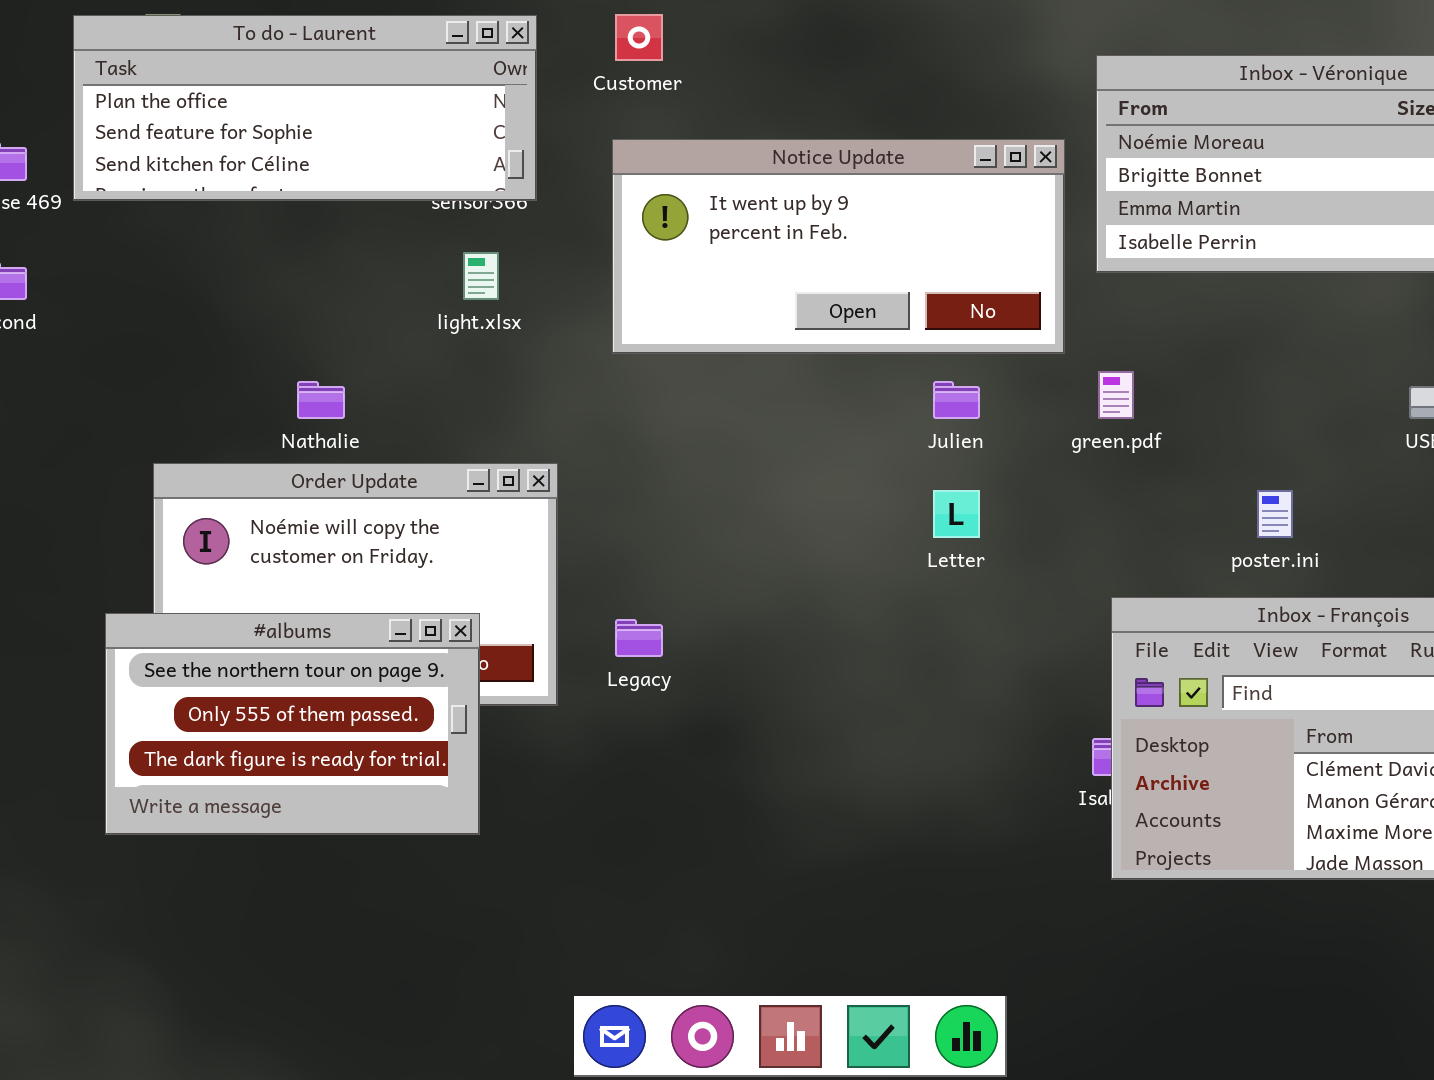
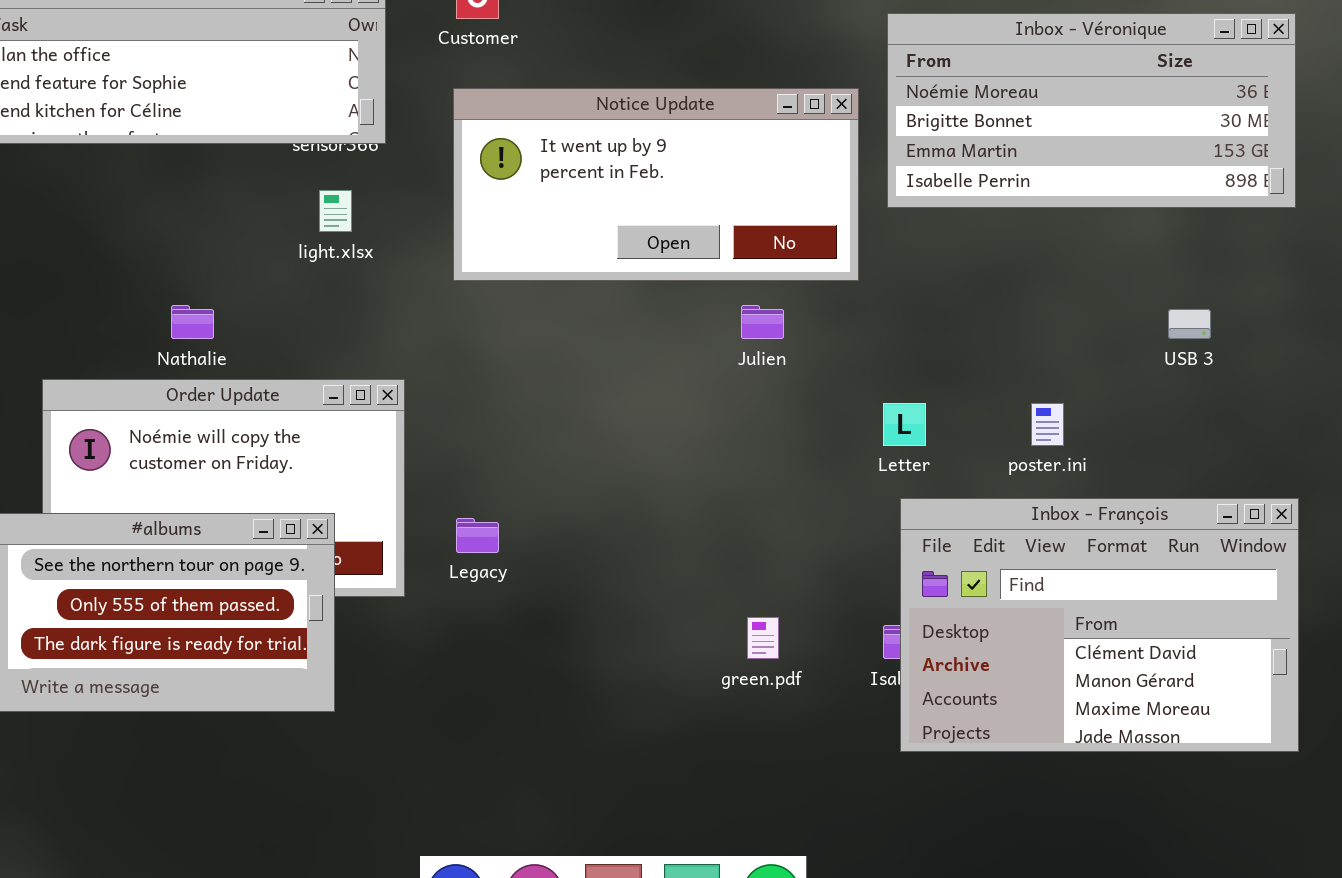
green.pdf: [1098,371,1134,419] -> [747,617,779,659], moved
Letter: [933,490,980,538] -> [883,403,926,446], moved

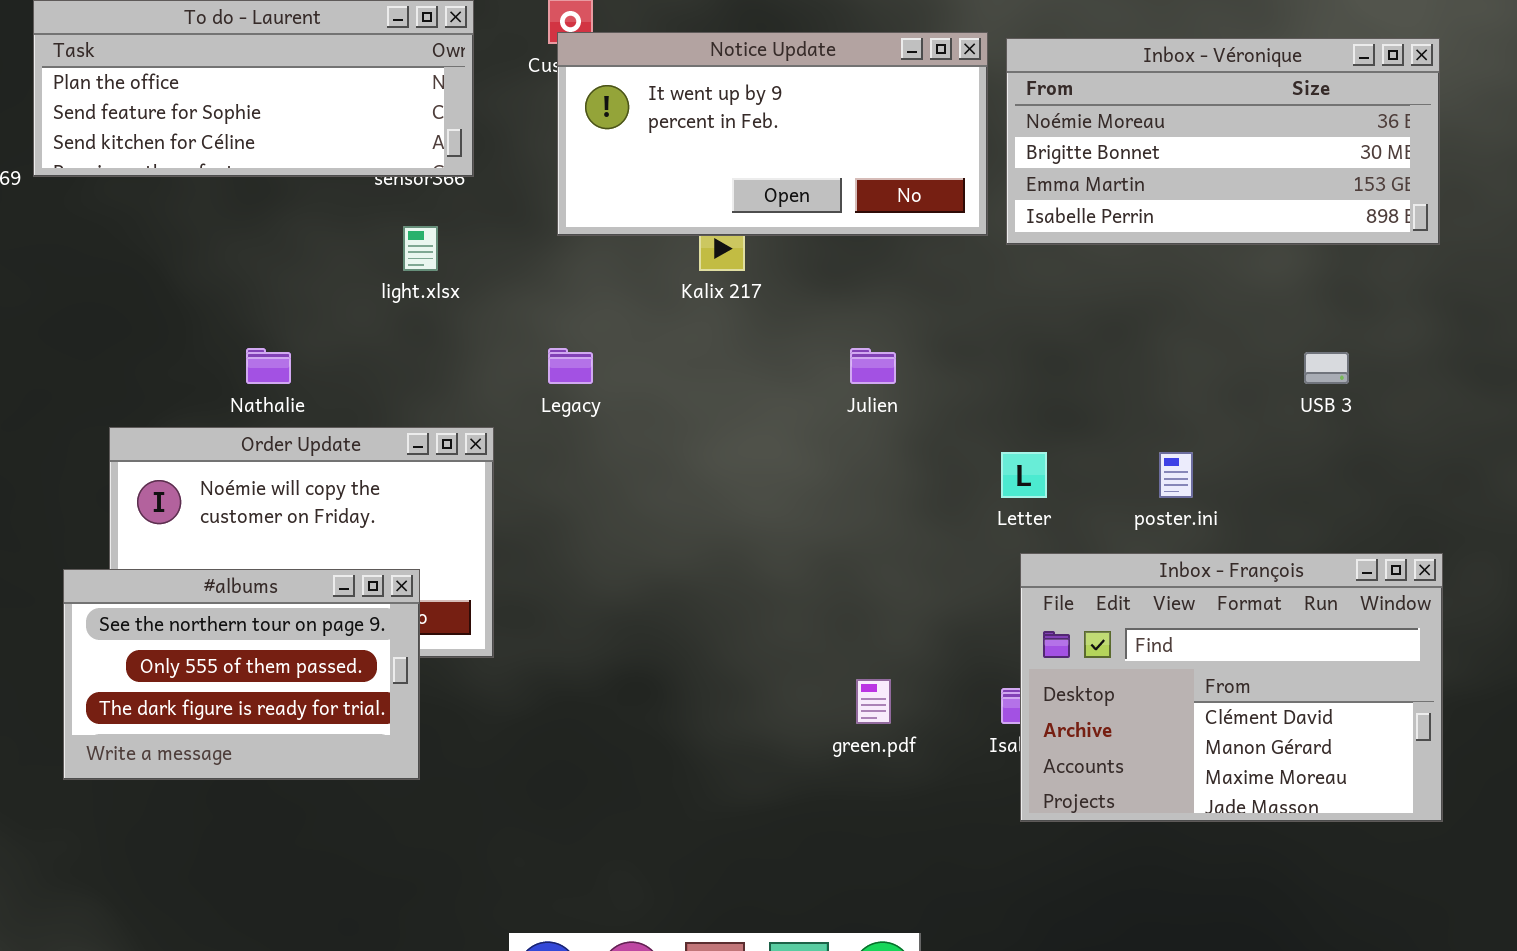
Notice Update: [453,88,859,281] -> [557,32,988,236], moved
Legacy: [456,518,499,553] -> [548,348,593,384], moved

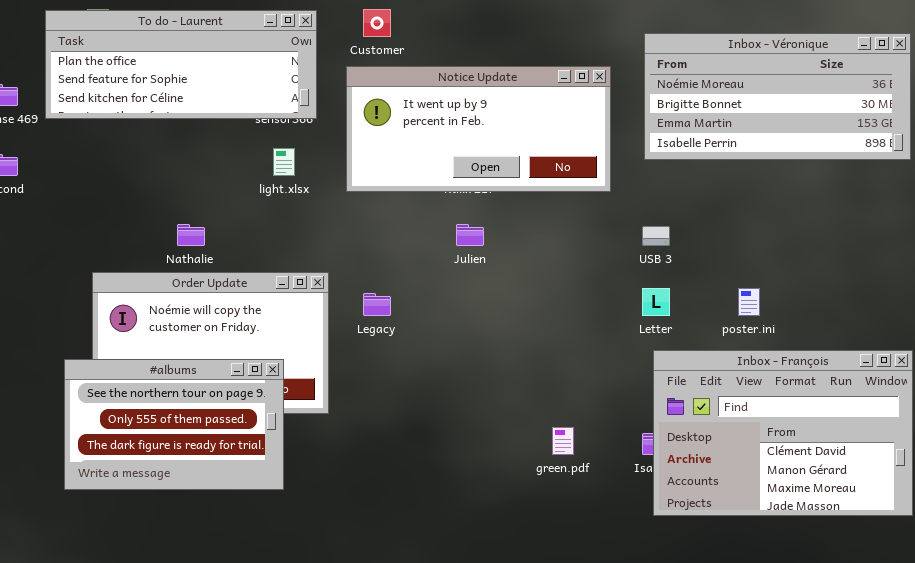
Notice Update: [557,32,988,236] -> [346,66,611,192], moved
Legacy: [548,348,593,384] -> [363,293,391,316], moved
Julien: [850,348,896,384] -> [456,224,484,246], moved
USB 3: [1304,352,1349,384] -> [642,226,670,246], moved

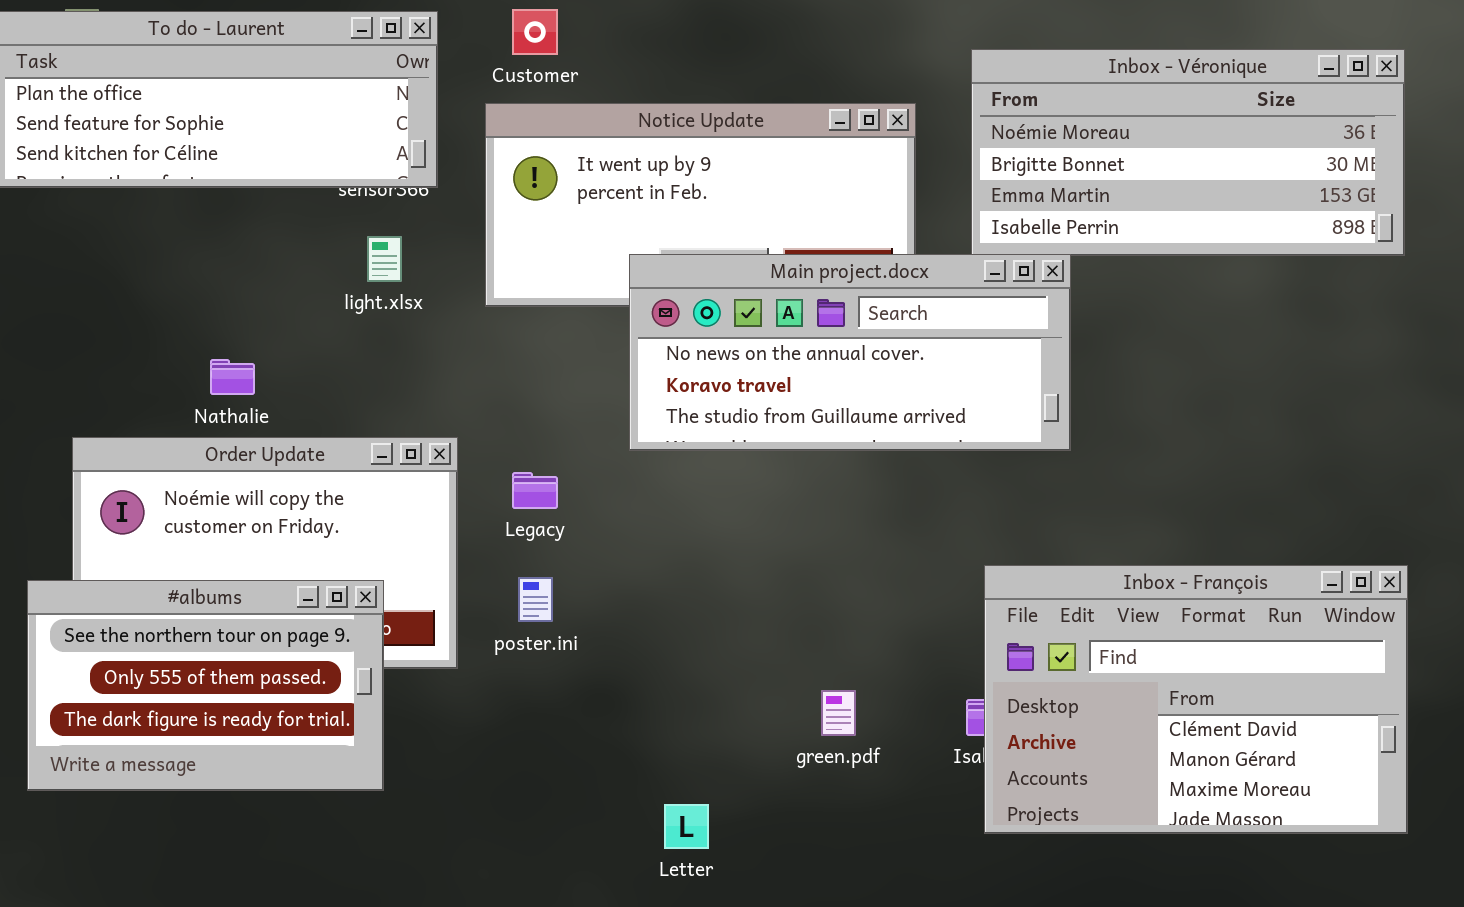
Main project.docx: none -> [629,254,1071,451], opened
Letter: [642,288,670,316] -> [664,804,709,849], moved
poster.ini: [738,288,760,316] -> [518,577,553,622], moved

